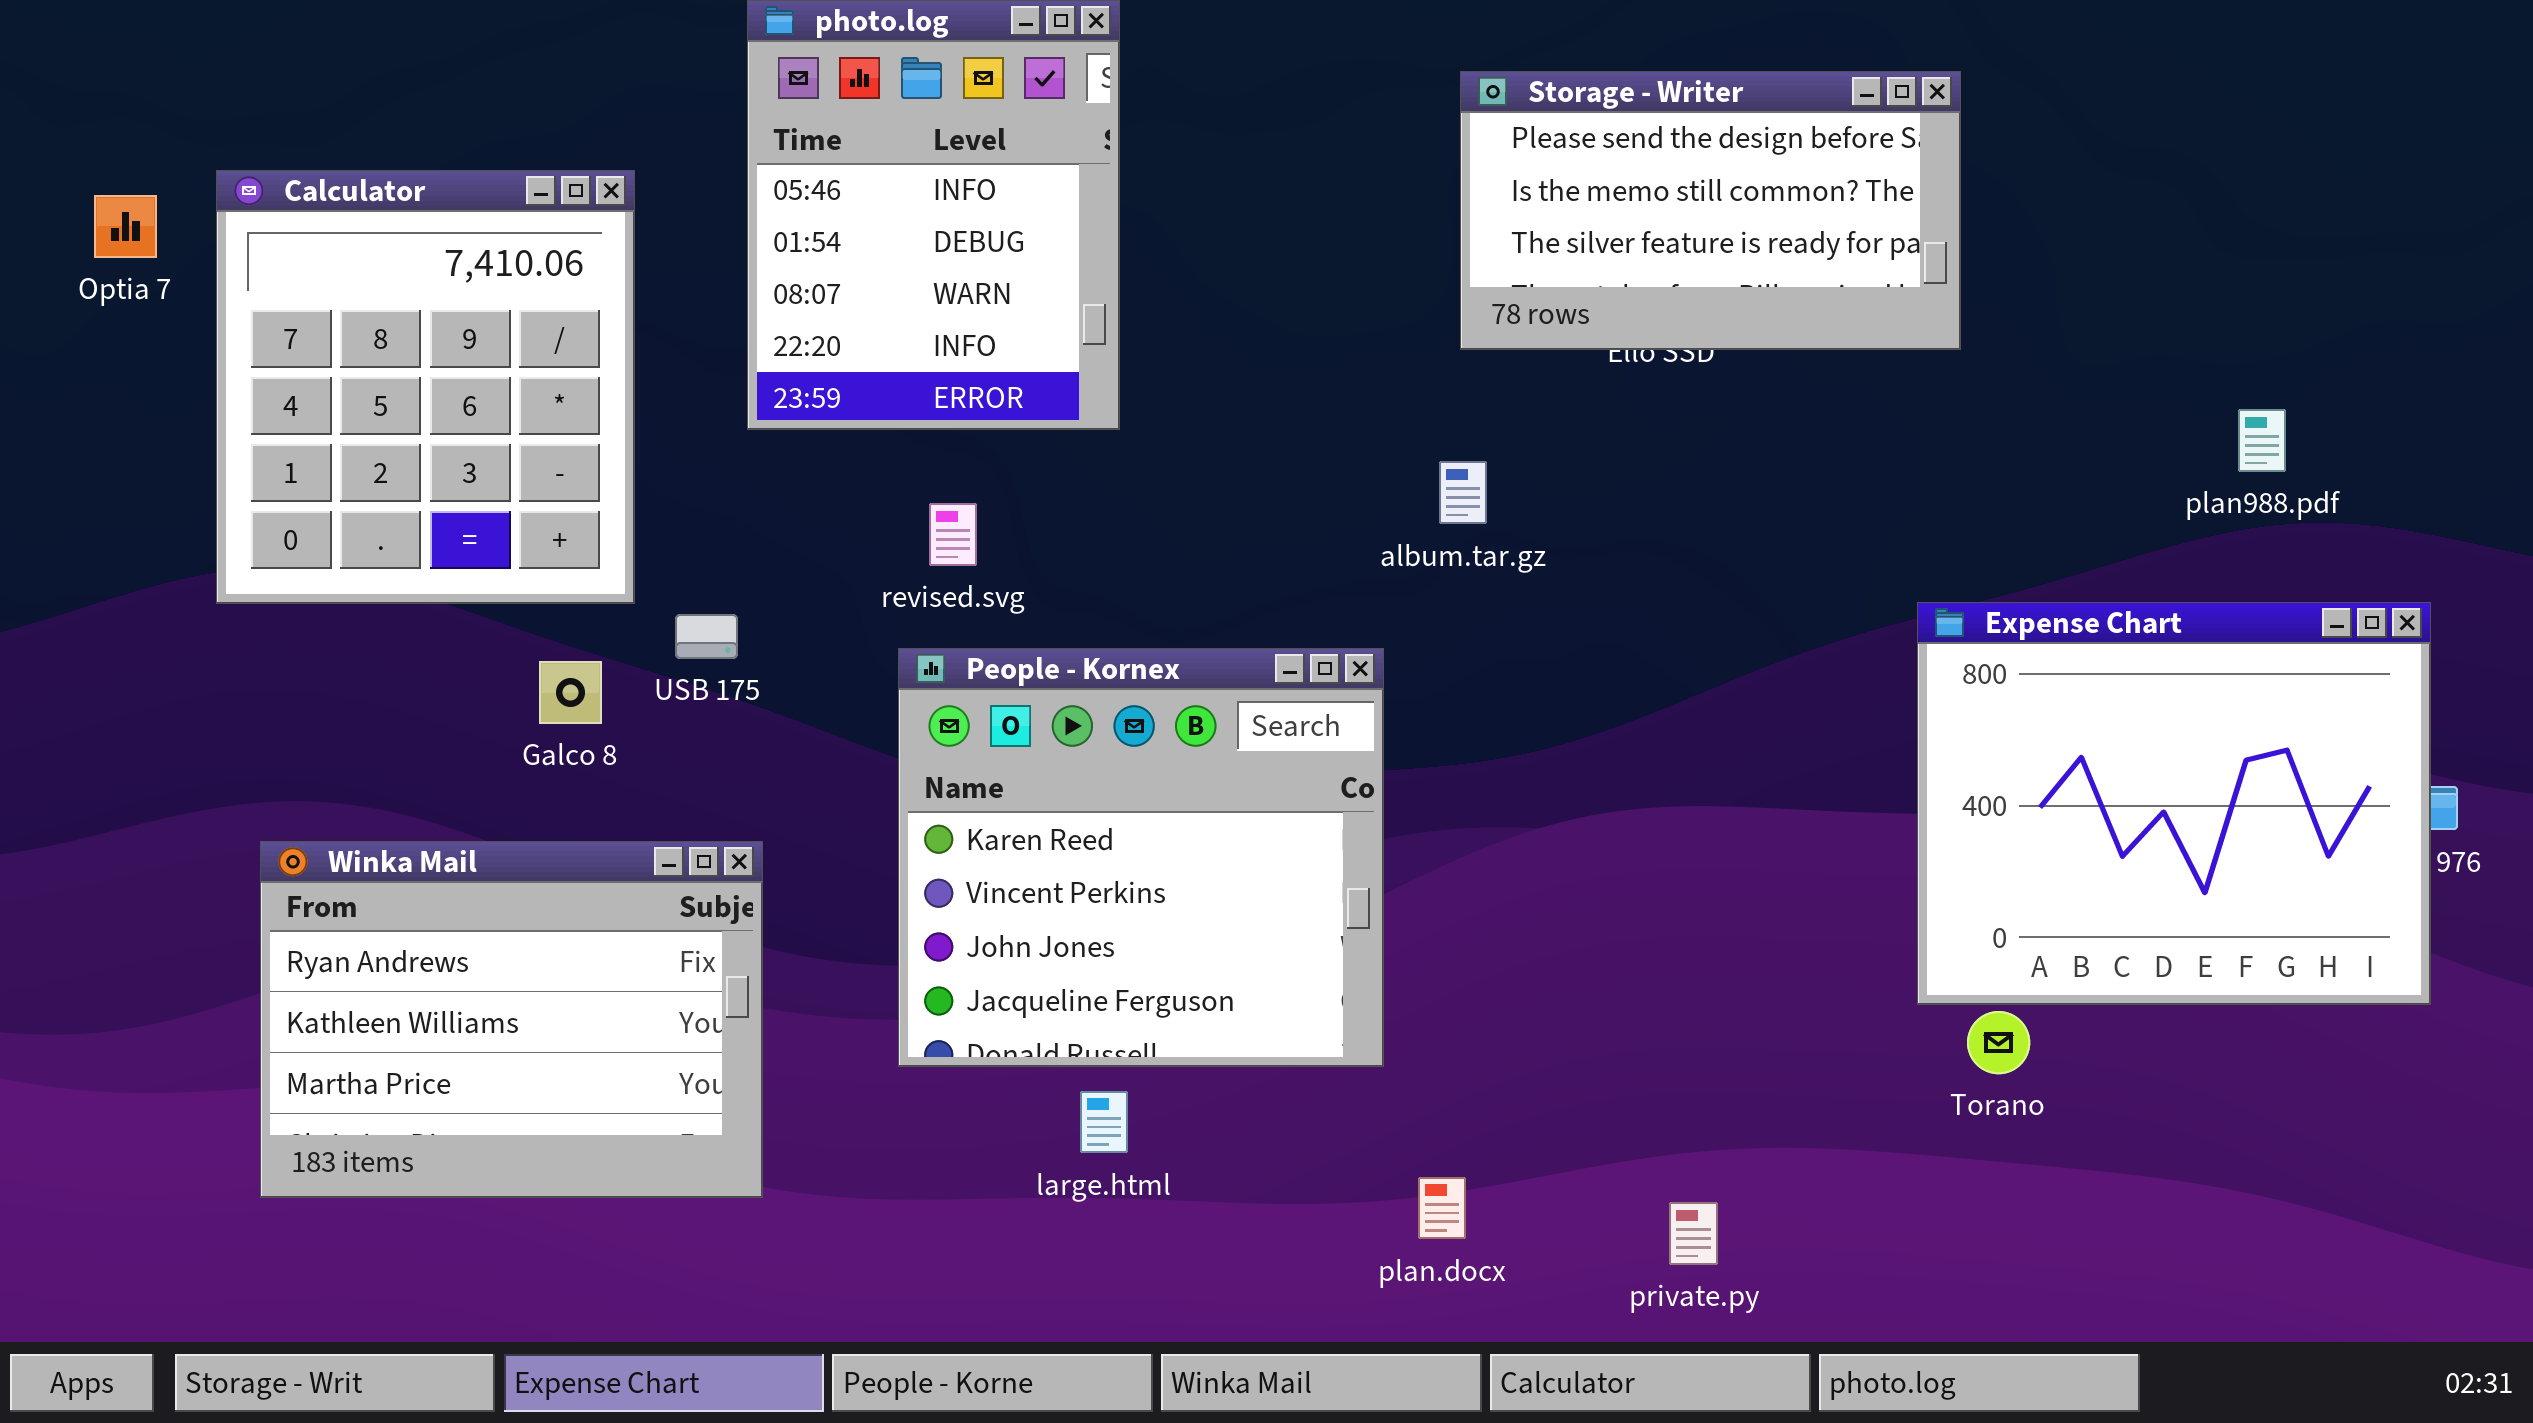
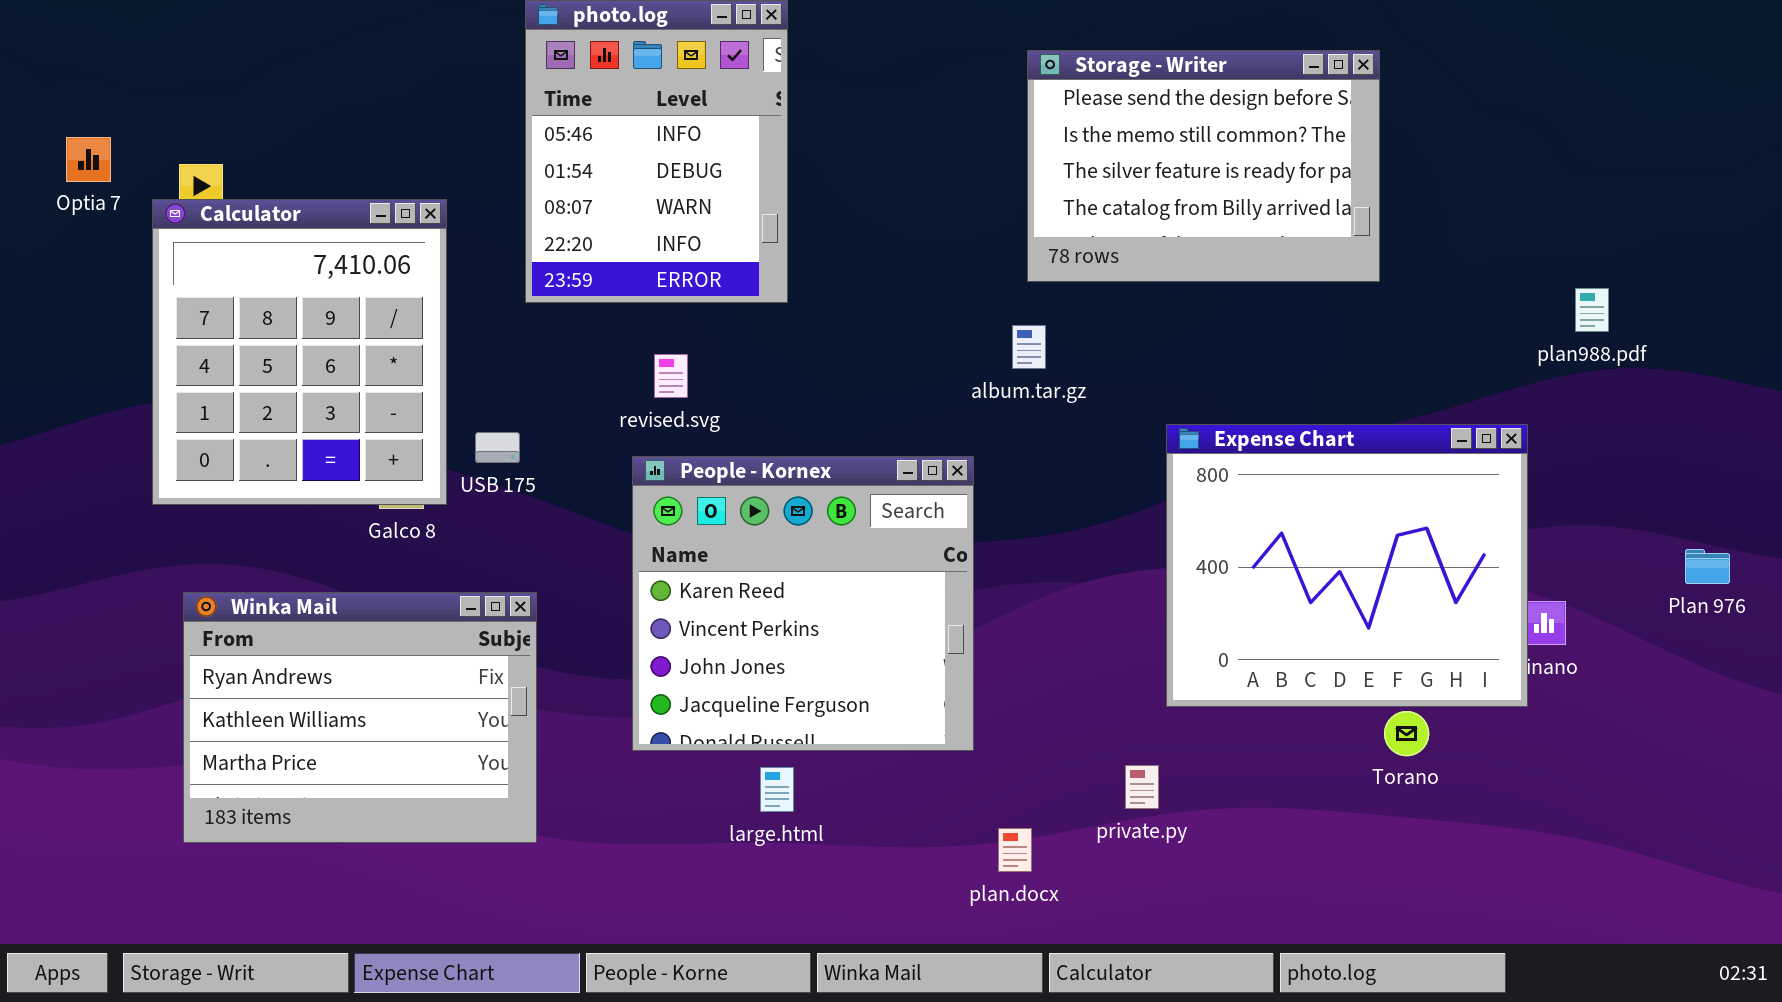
Storage - Writer: [1460,71,1961,350] -> [1027,50,1380,282], resized
Calculator: [216,170,635,604] -> [152,199,447,505], moved
Expense Chart: [1917,602,2431,1005] -> [1166,424,1528,707], moved
private.py: [1669,1202,1718,1265] -> [1125,765,1159,809], moved

